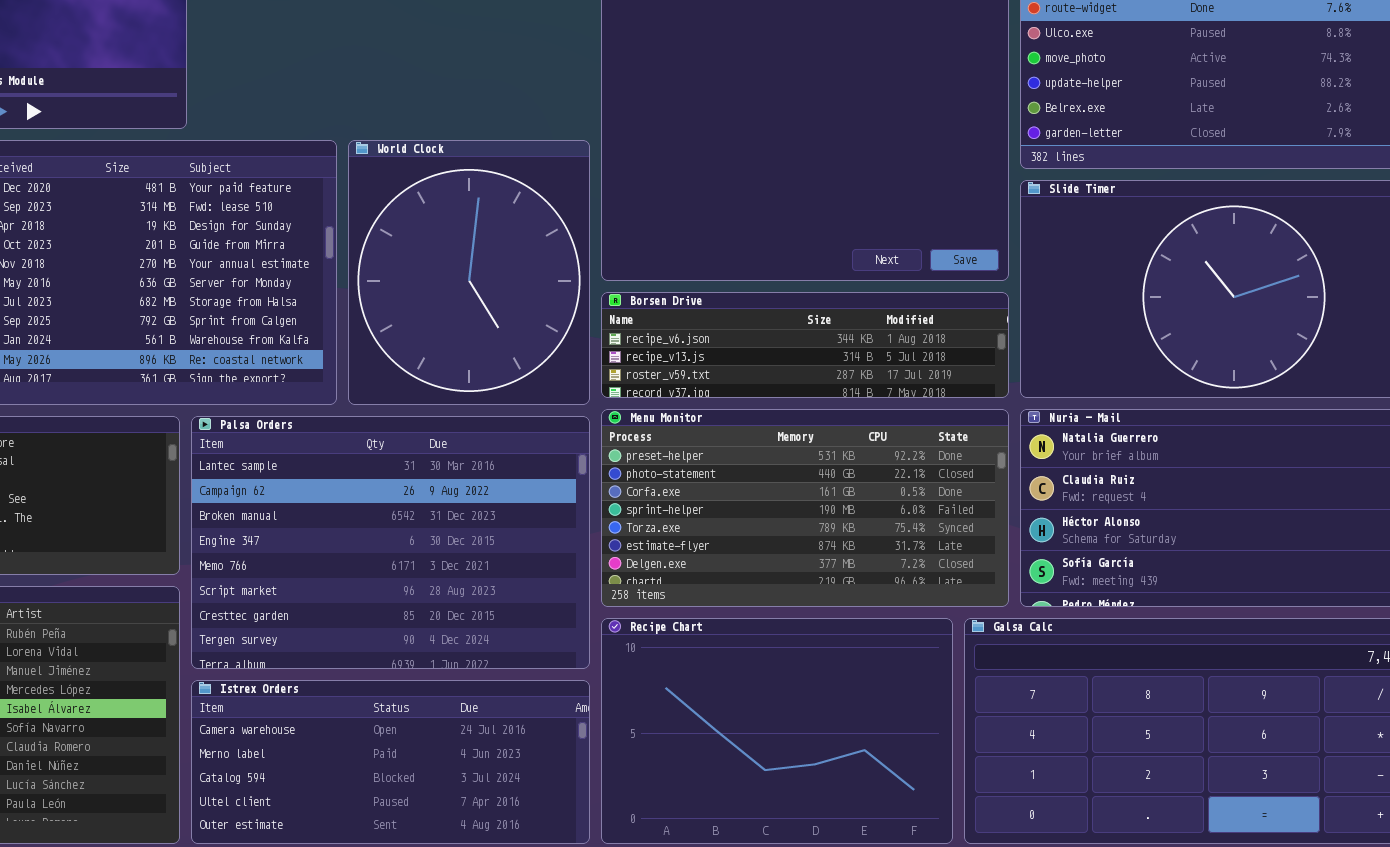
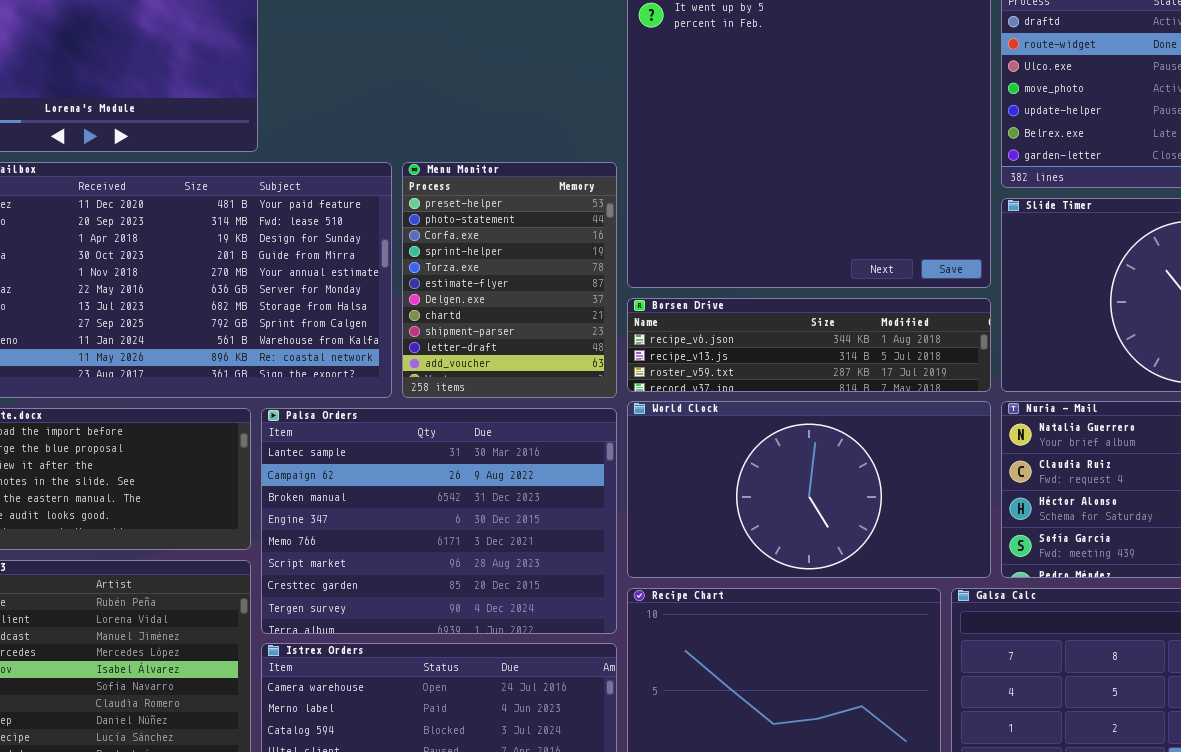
World Clock: [348,140,590,405] -> [627,401,991,578], moved, resized
Menu Monitor: [601,409,1009,607] -> [402,162,617,398], moved, resized

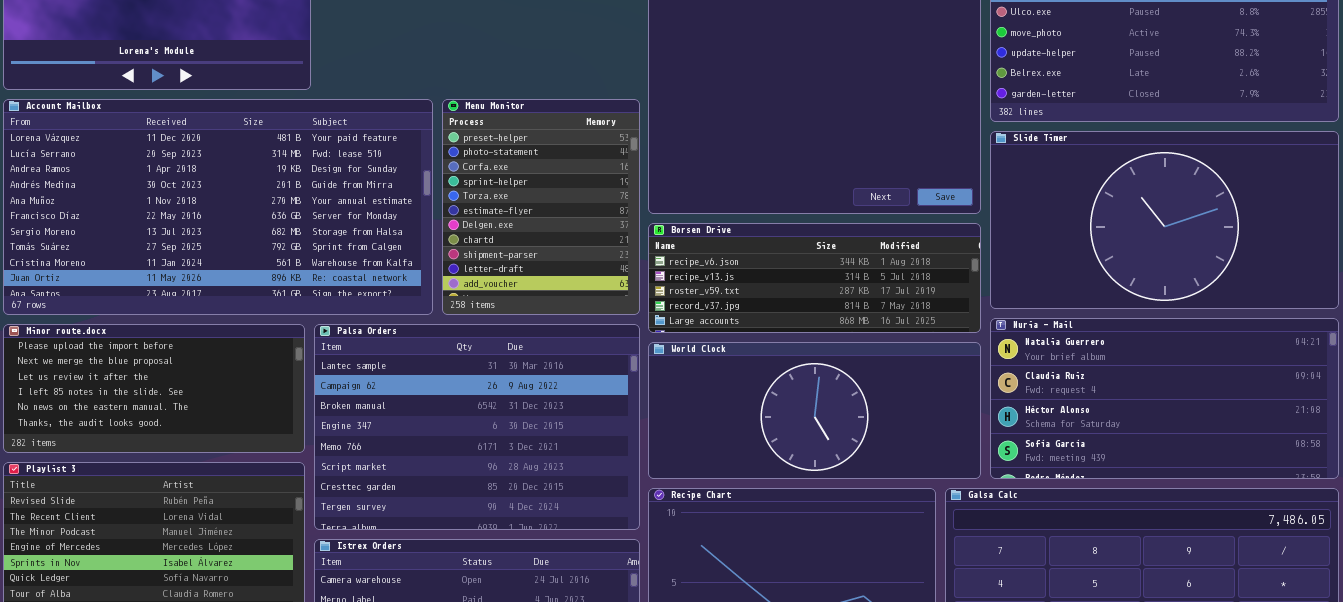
Borsen Drive: [627,298,991,392] -> [648,223,981,333], resized
World Clock: [627,401,991,578] -> [648,342,981,479], resized

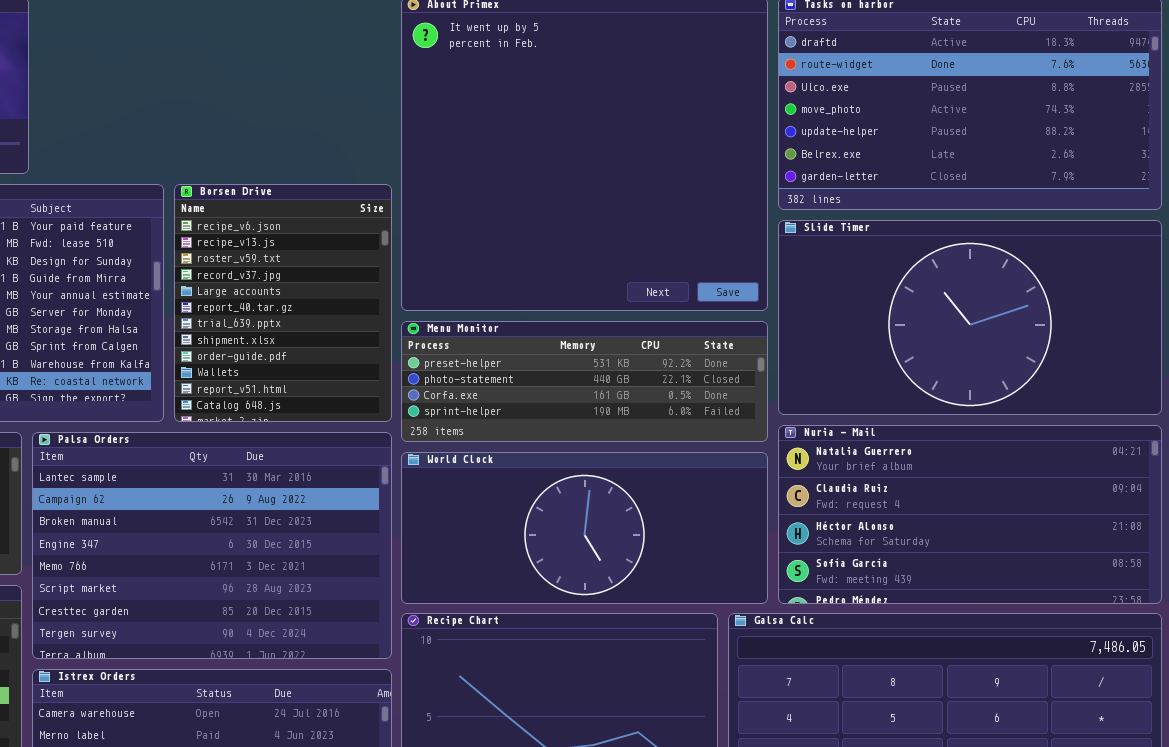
Menu Monitor: [442,99,640,315] -> [401,321,768,442], moved, resized
Borsen Drive: [648,223,981,333] -> [174,184,392,422], moved, resized

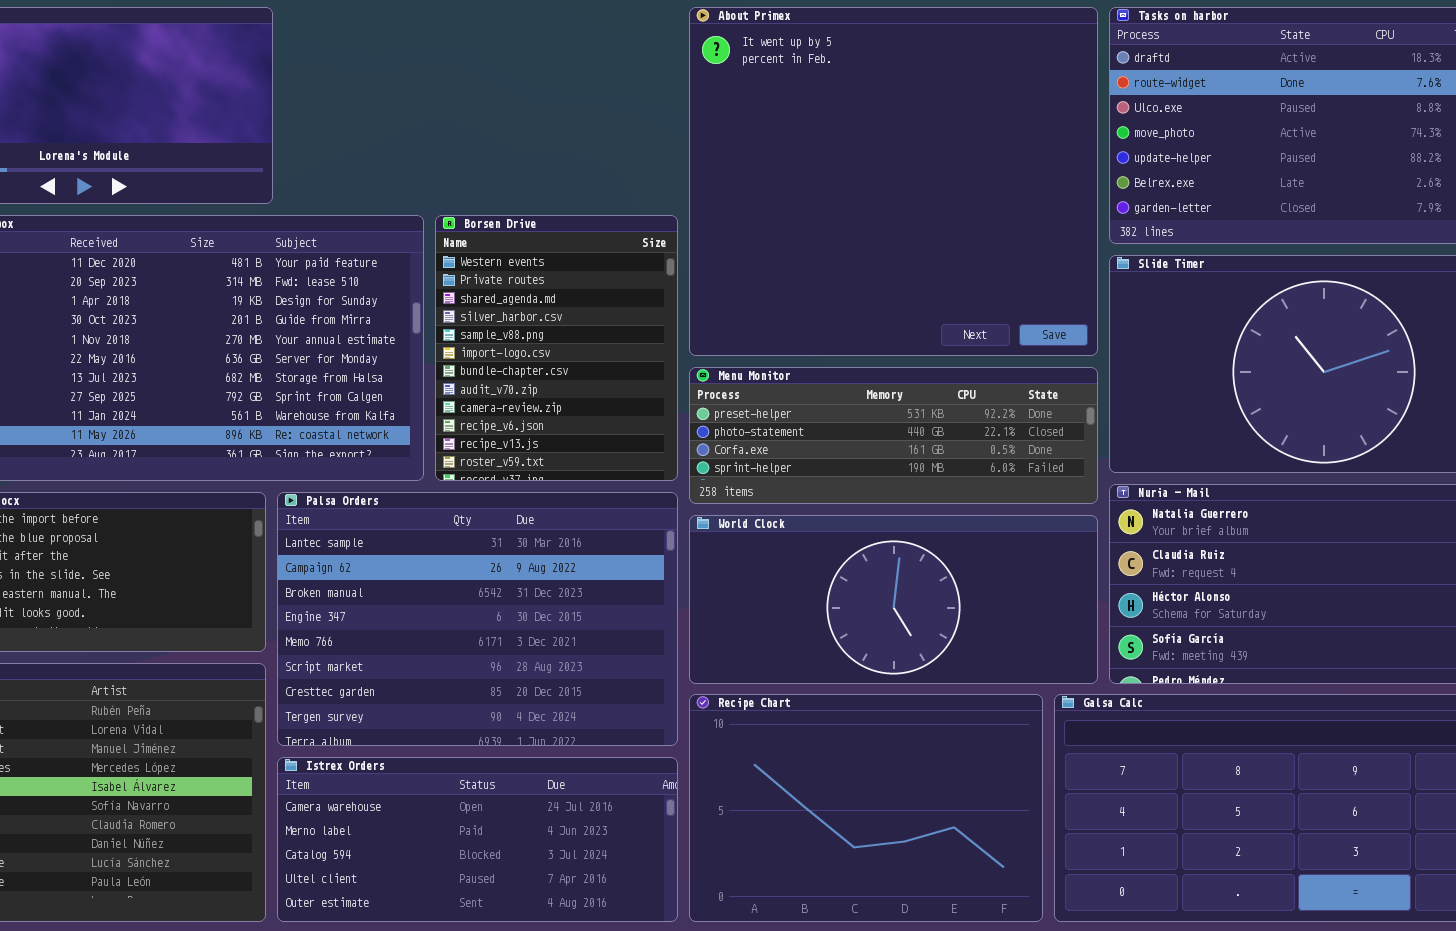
Borsen Drive: [174,184,392,422] -> [435,215,678,481], scrolled up 9 rows

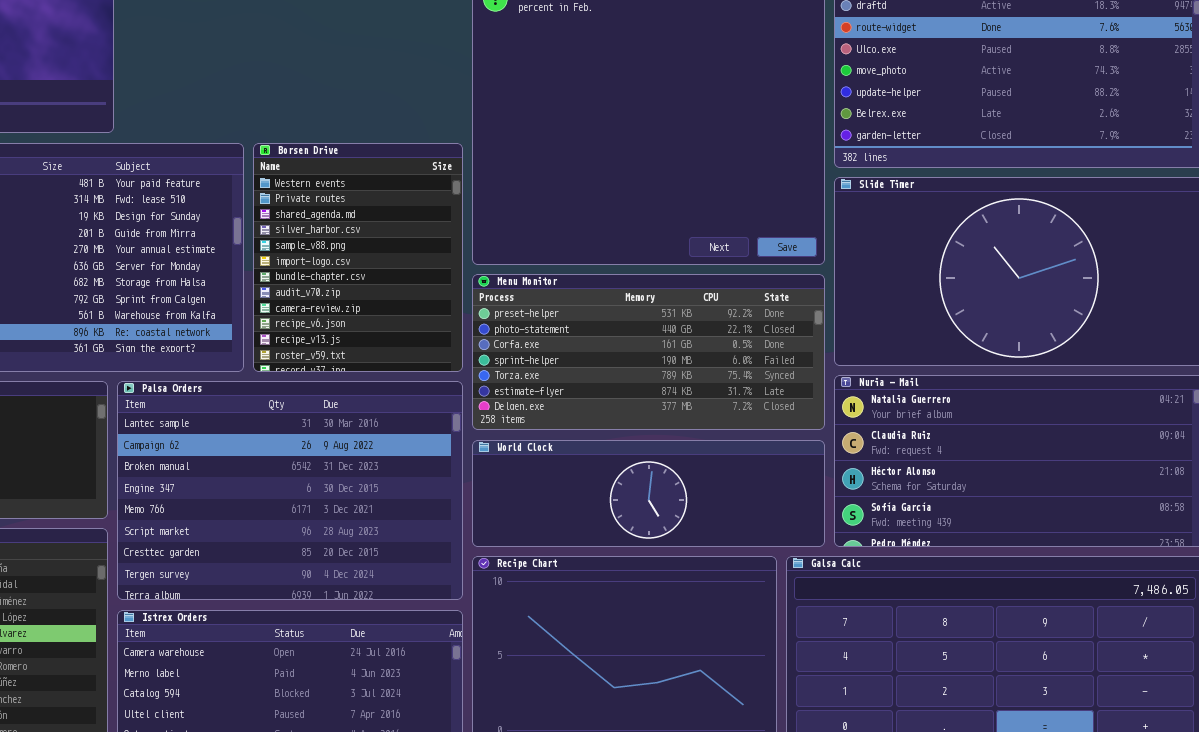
Menu Monitor: [689,367,1098,504] -> [472,274,825,430], resized
World Clock: [689,515,1098,684] -> [472,440,825,547], resized

